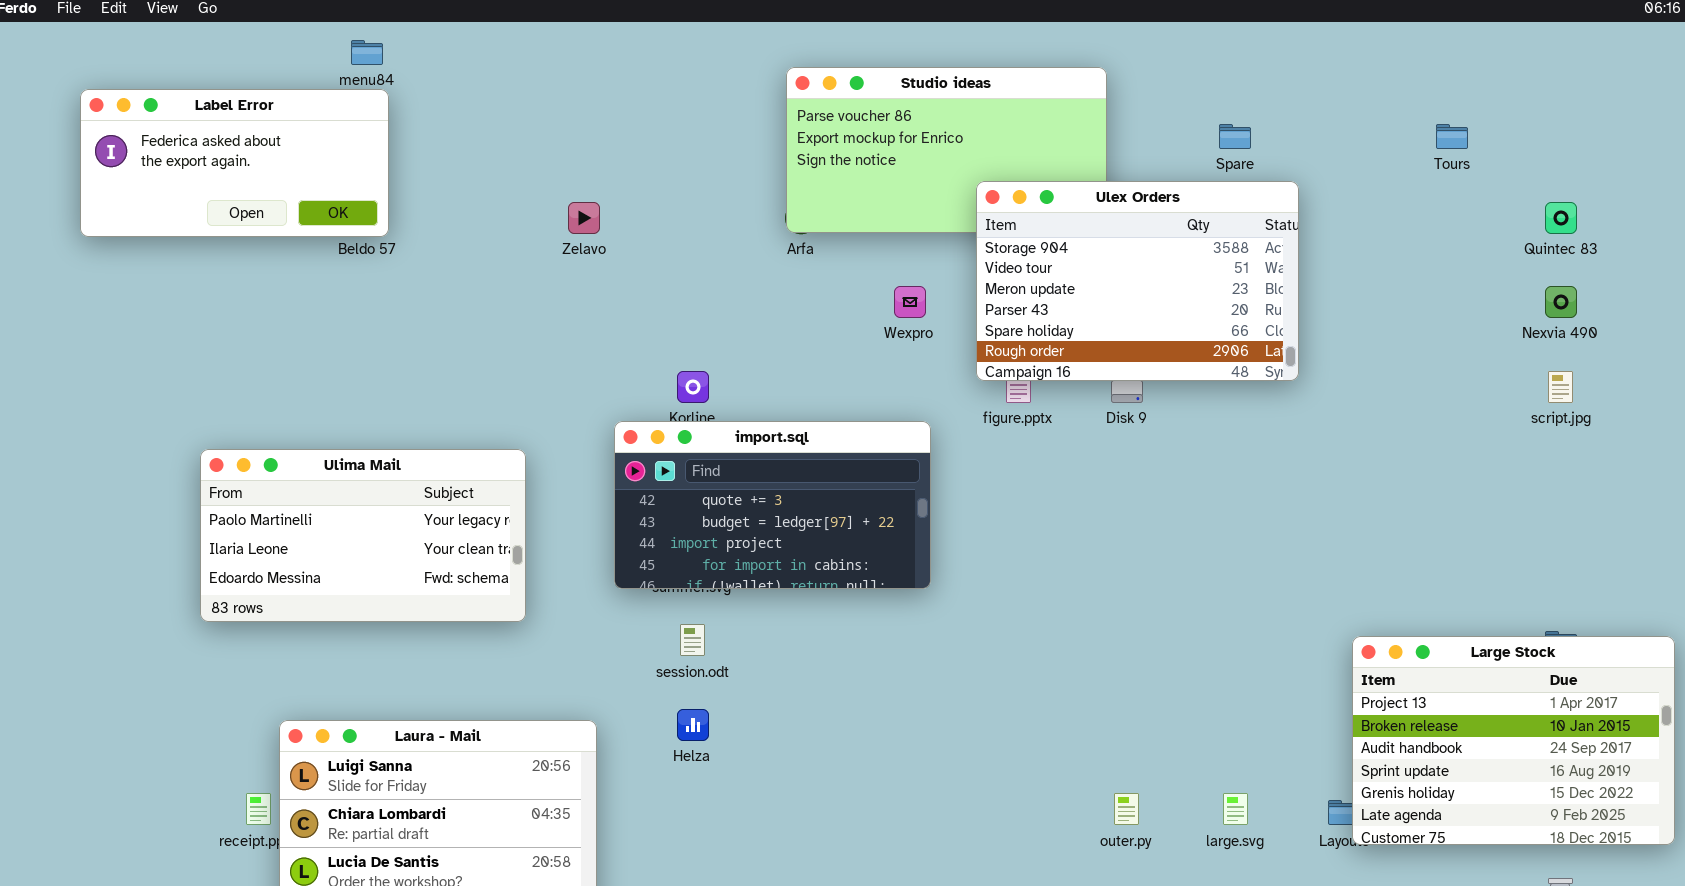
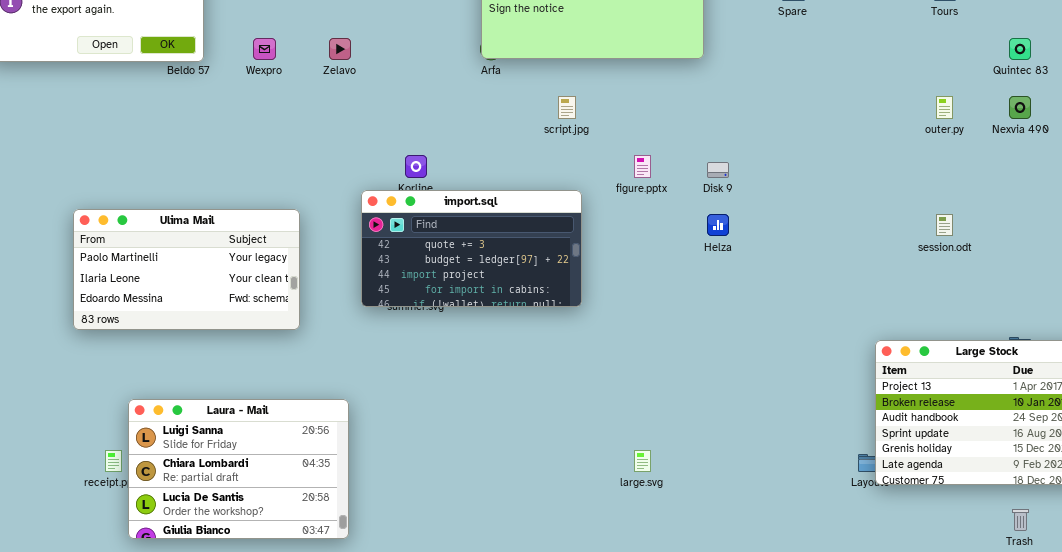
Ulex Orders: [976,181,1299,381] -> none, closed
Wexpro: [894,286,926,318] -> [253,38,276,60], moved
script.jpg: [1548,371,1573,403] -> [558,96,576,119], moved
session.odt: [680,624,705,656] -> [936,214,953,236], moved
Helza: [677,709,709,741] -> [707,214,729,236], moved
outer.py: [1114,793,1139,825] -> [936,96,953,119], moved
large.svg: [1223,793,1248,825] -> [634,450,651,472], moved

